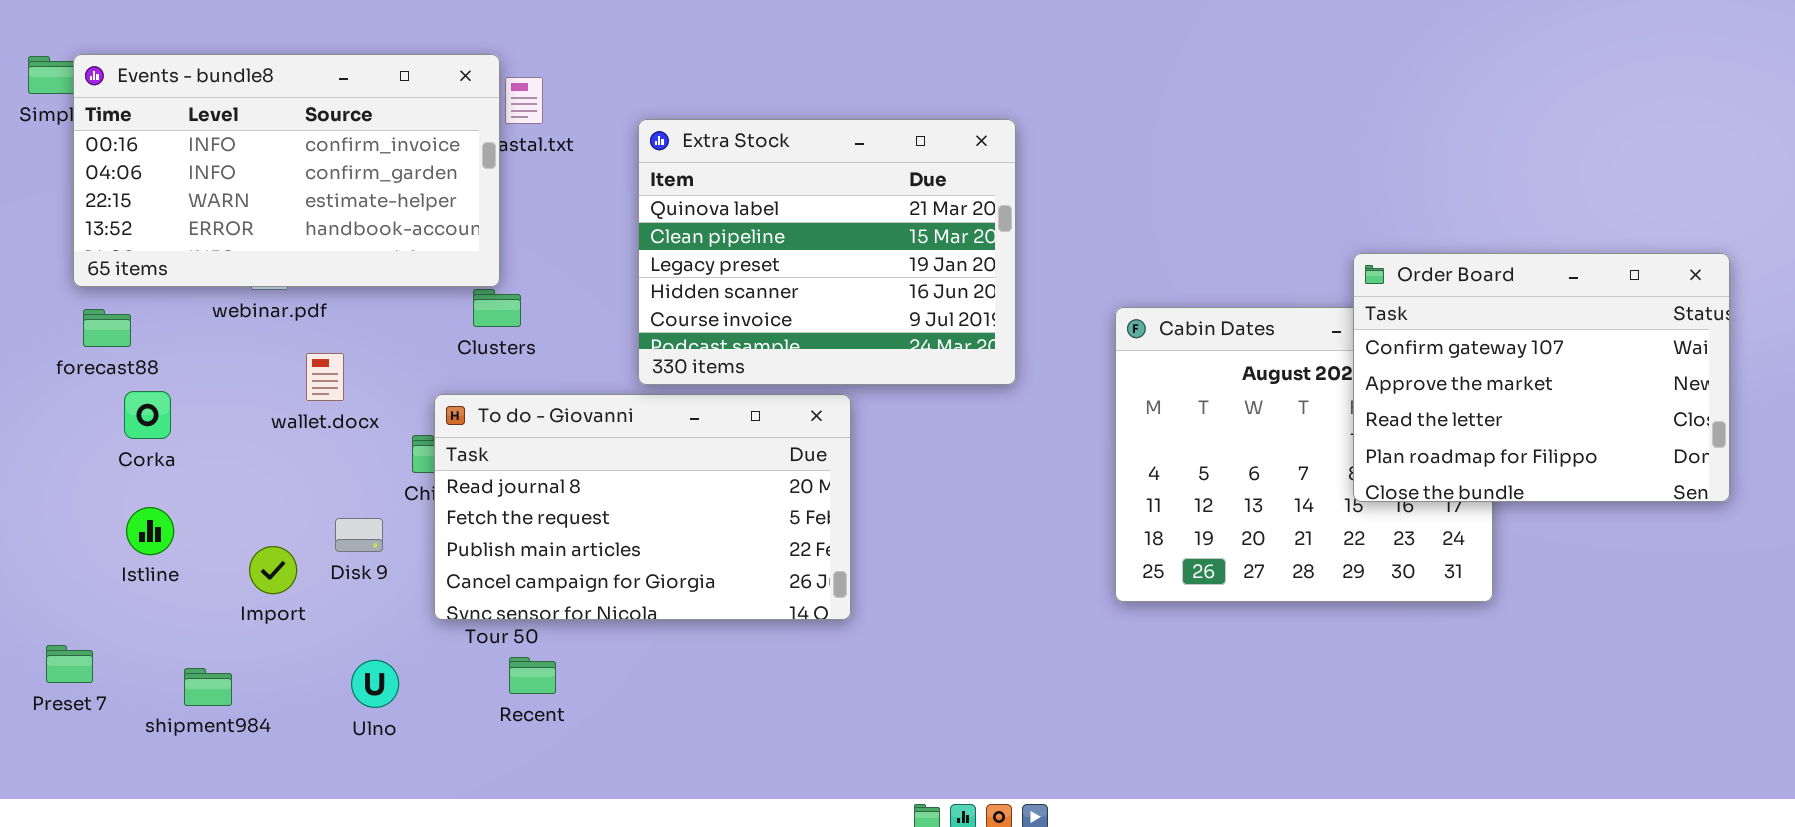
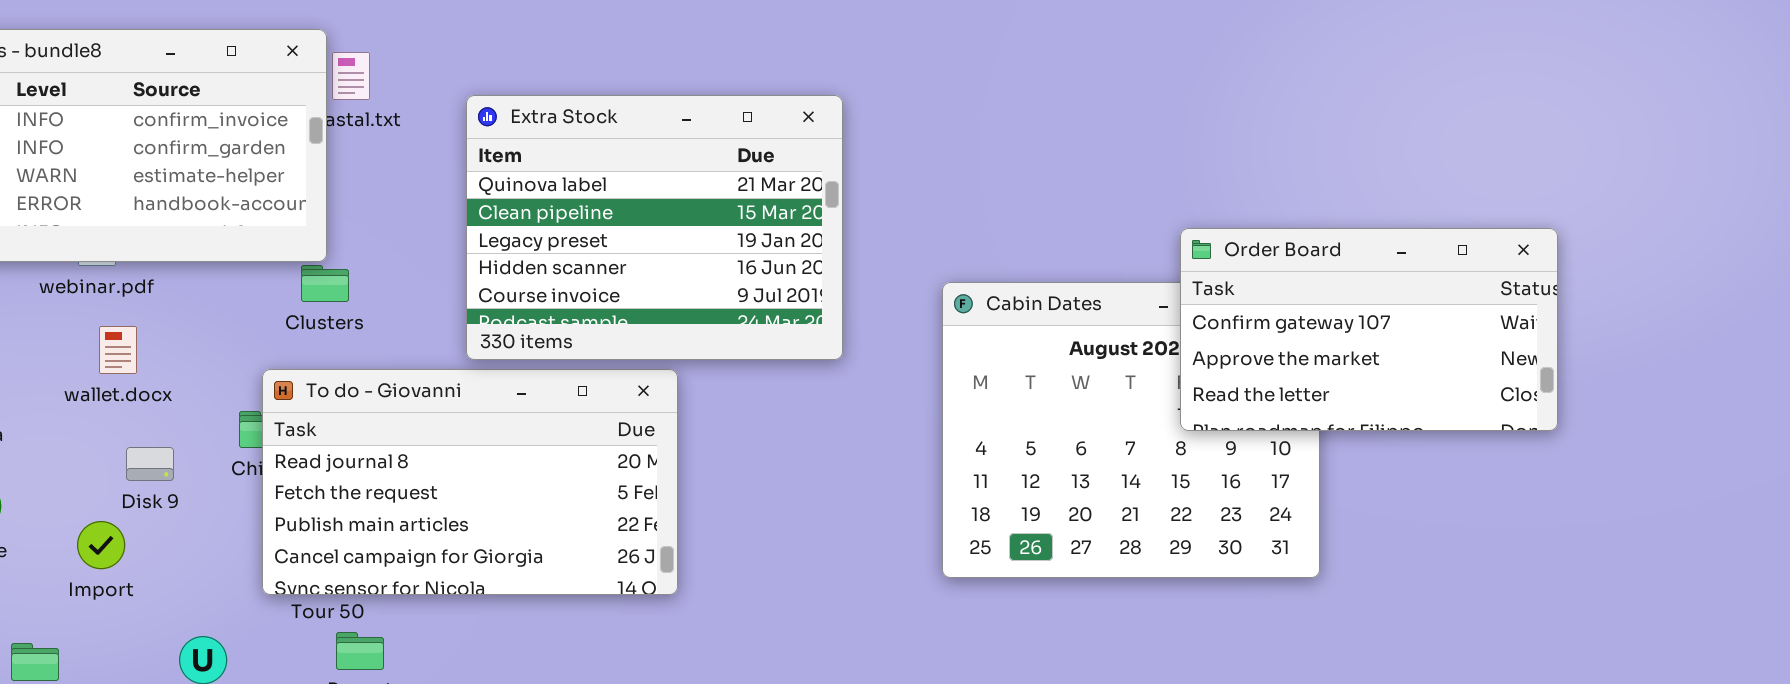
Order Board: [1353,253,1730,502] -> [1180,228,1558,431], resized
wallet.docx: [306,353,344,401] -> [99,326,137,374], moved
Disk 9: [335,518,383,552] -> [126,447,174,481], moved

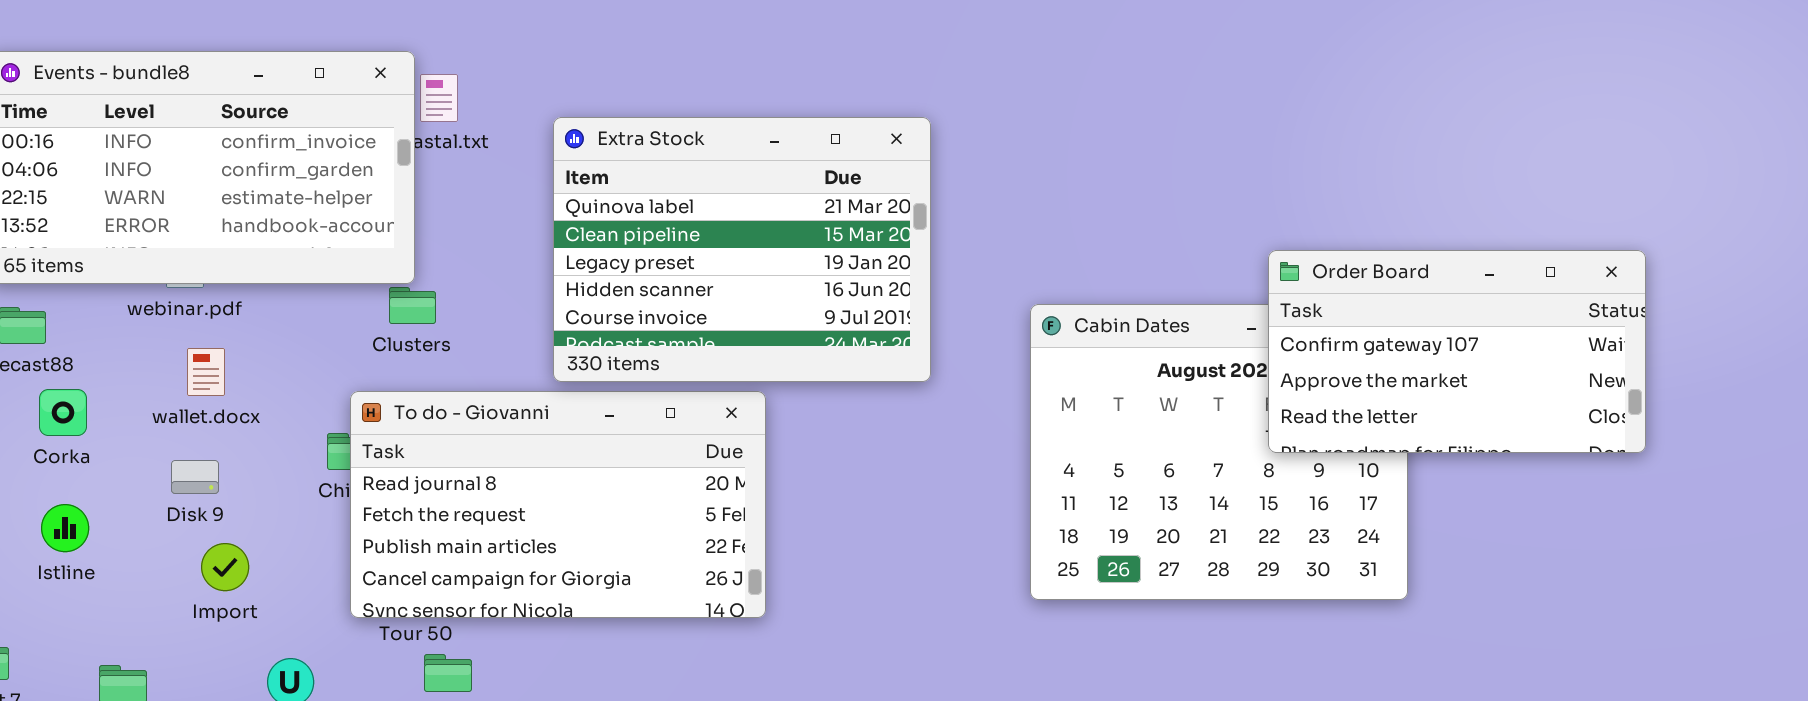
Disk 9: [126,447,174,481] -> [171,460,219,494], moved
Import: [77,521,125,569] -> [201,543,249,591], moved

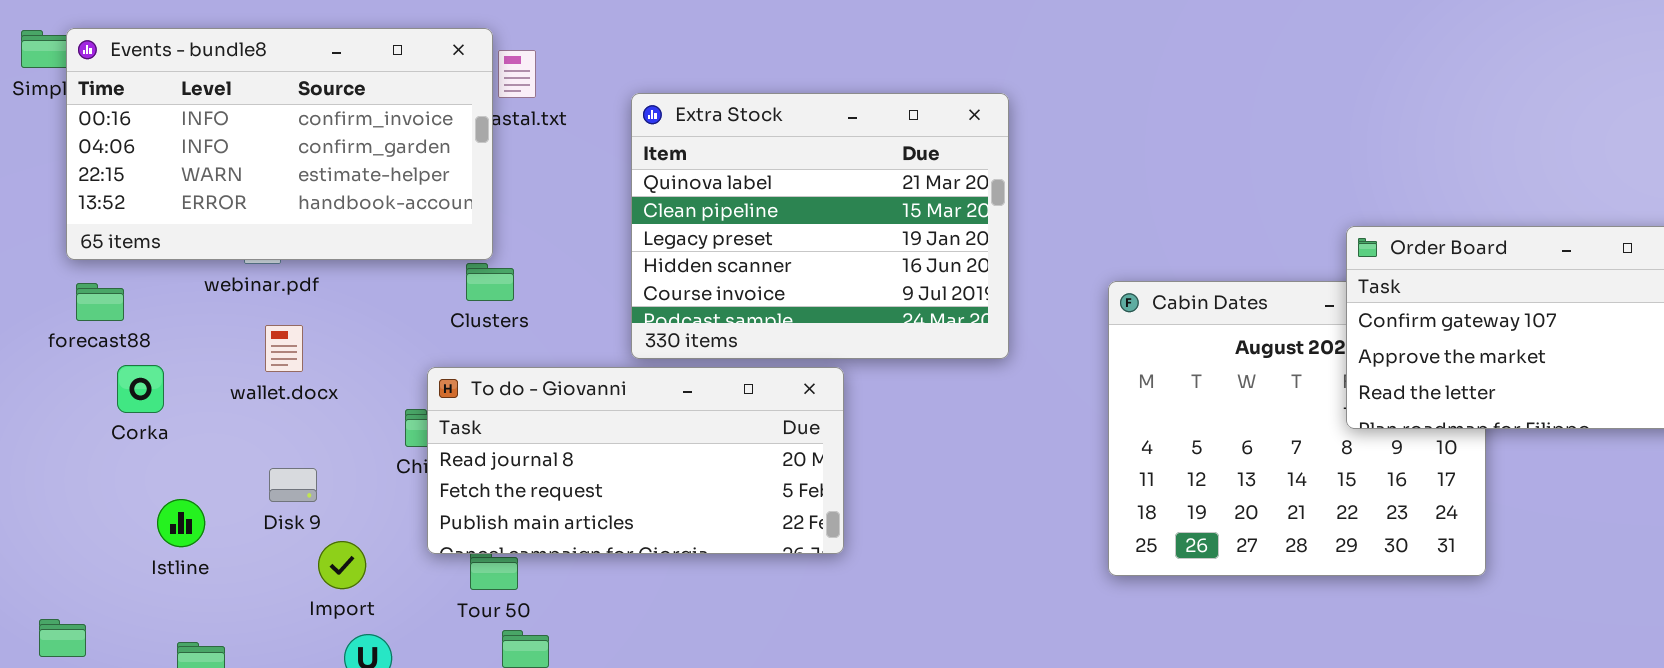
To do - Giovanni: [350,391,766,618] -> [427,367,844,554], resized
Disk 9: [171,460,219,494] -> [269,468,317,502], moved
Istline: [41,504,89,552] -> [157,499,205,547], moved
Import: [201,543,249,591] -> [318,541,366,589], moved

